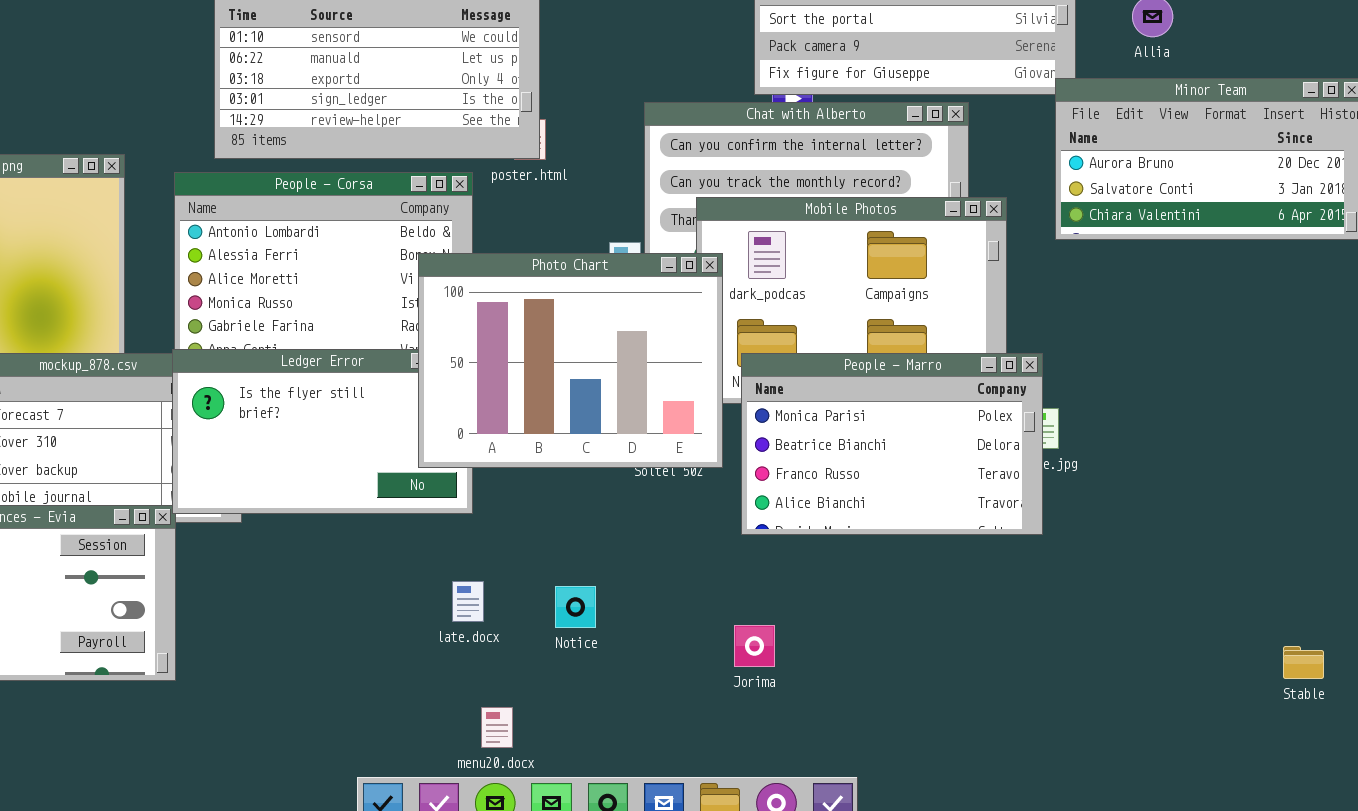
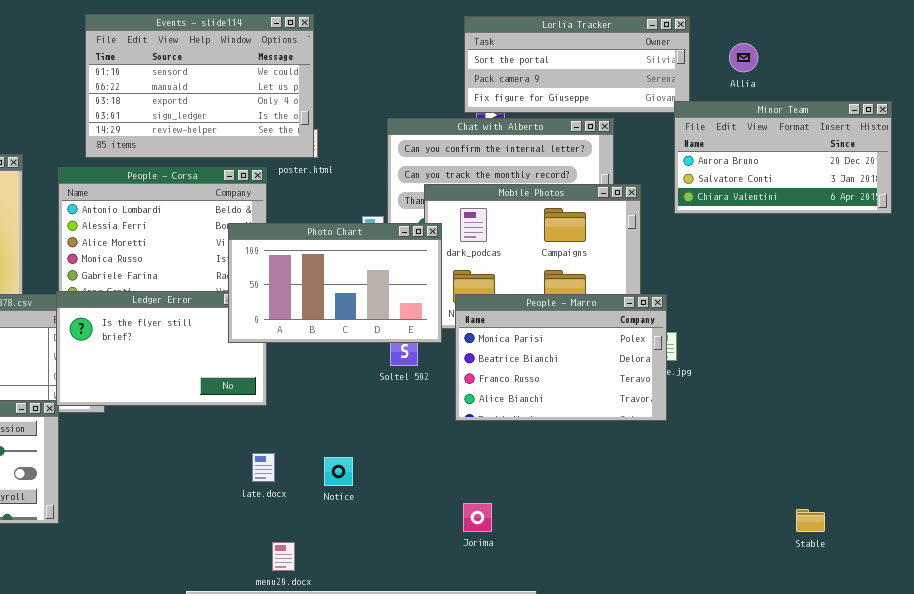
Photo Chart: [418,253,723,468] -> [228,223,442,343], resized
Jorima: [734,625,775,667] -> [463,503,492,532], moved
Stable: [1283,646,1324,679] -> [796,509,825,532], moved

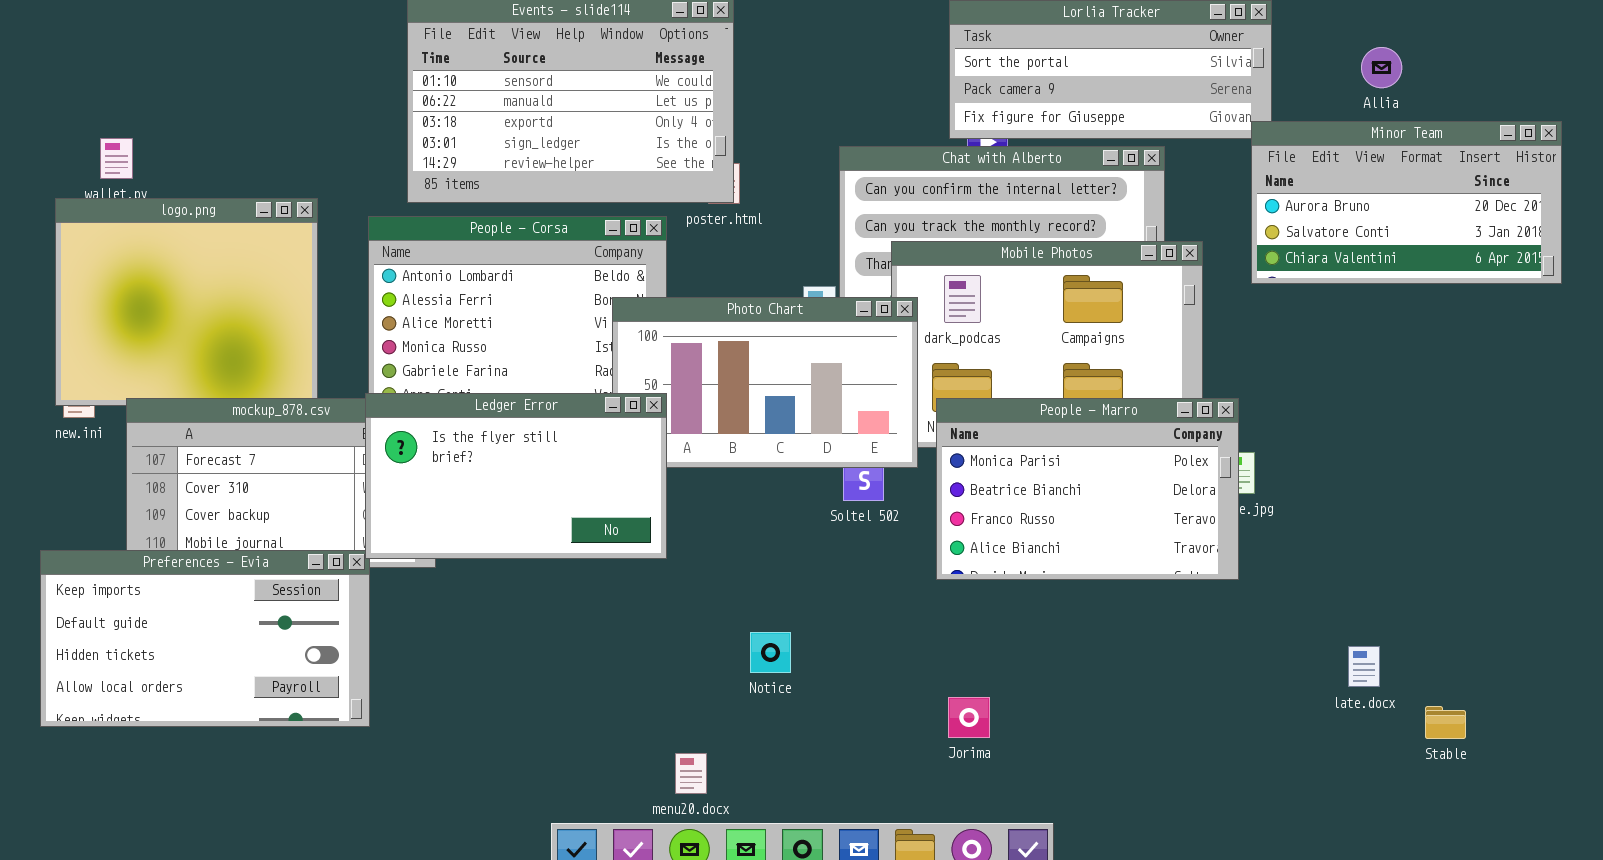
Allia: [729,43,758,72] -> [1361,47,1402,88], moved
Ledger Error: [56,291,267,406] -> [365,393,667,559], raised
late.docx: [252,453,275,482] -> [1348,646,1380,687], moved

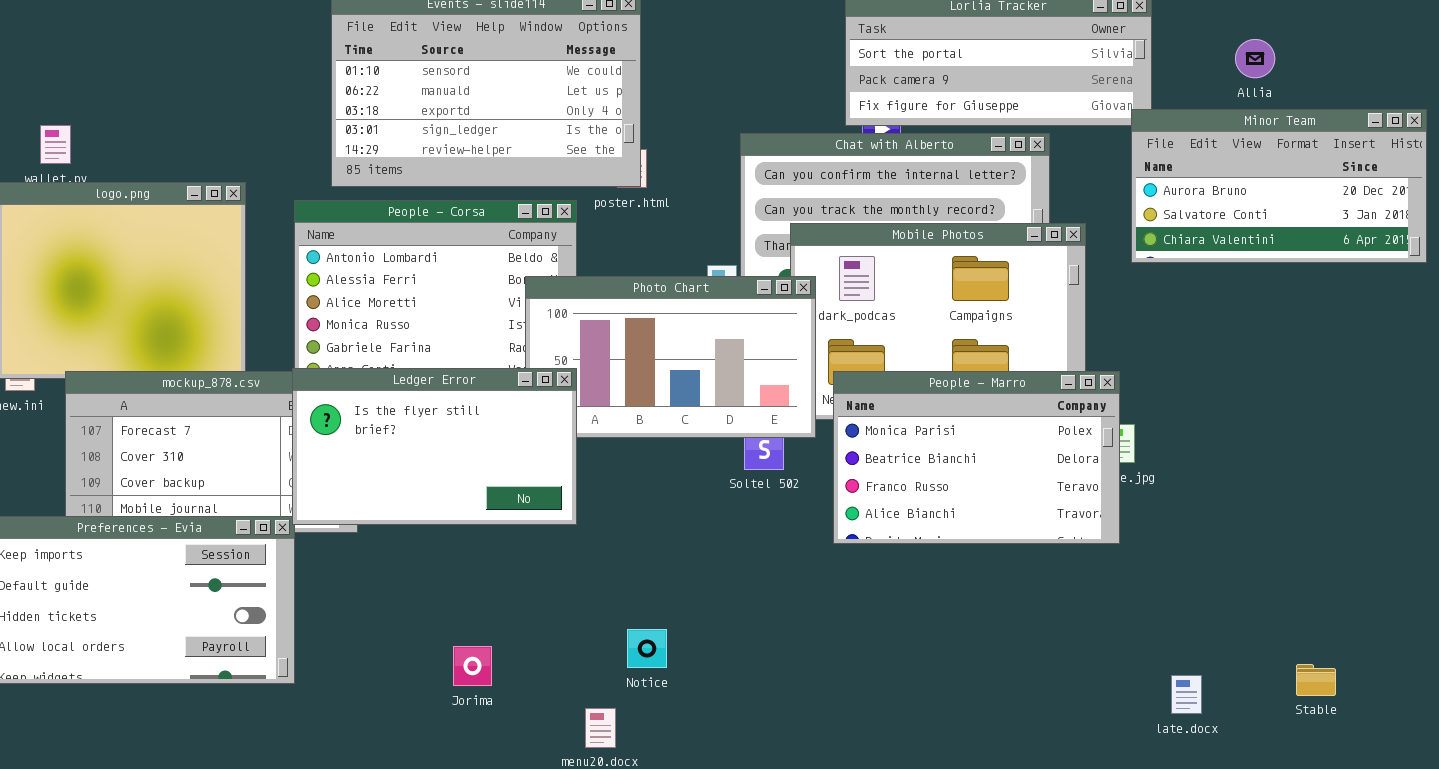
Notice: [750,632,791,673] -> [627,629,667,668], moved
late.docx: [1348,646,1380,687] -> [1171,675,1202,714], moved
Jorima: [948,697,990,738] -> [453,646,492,686], moved

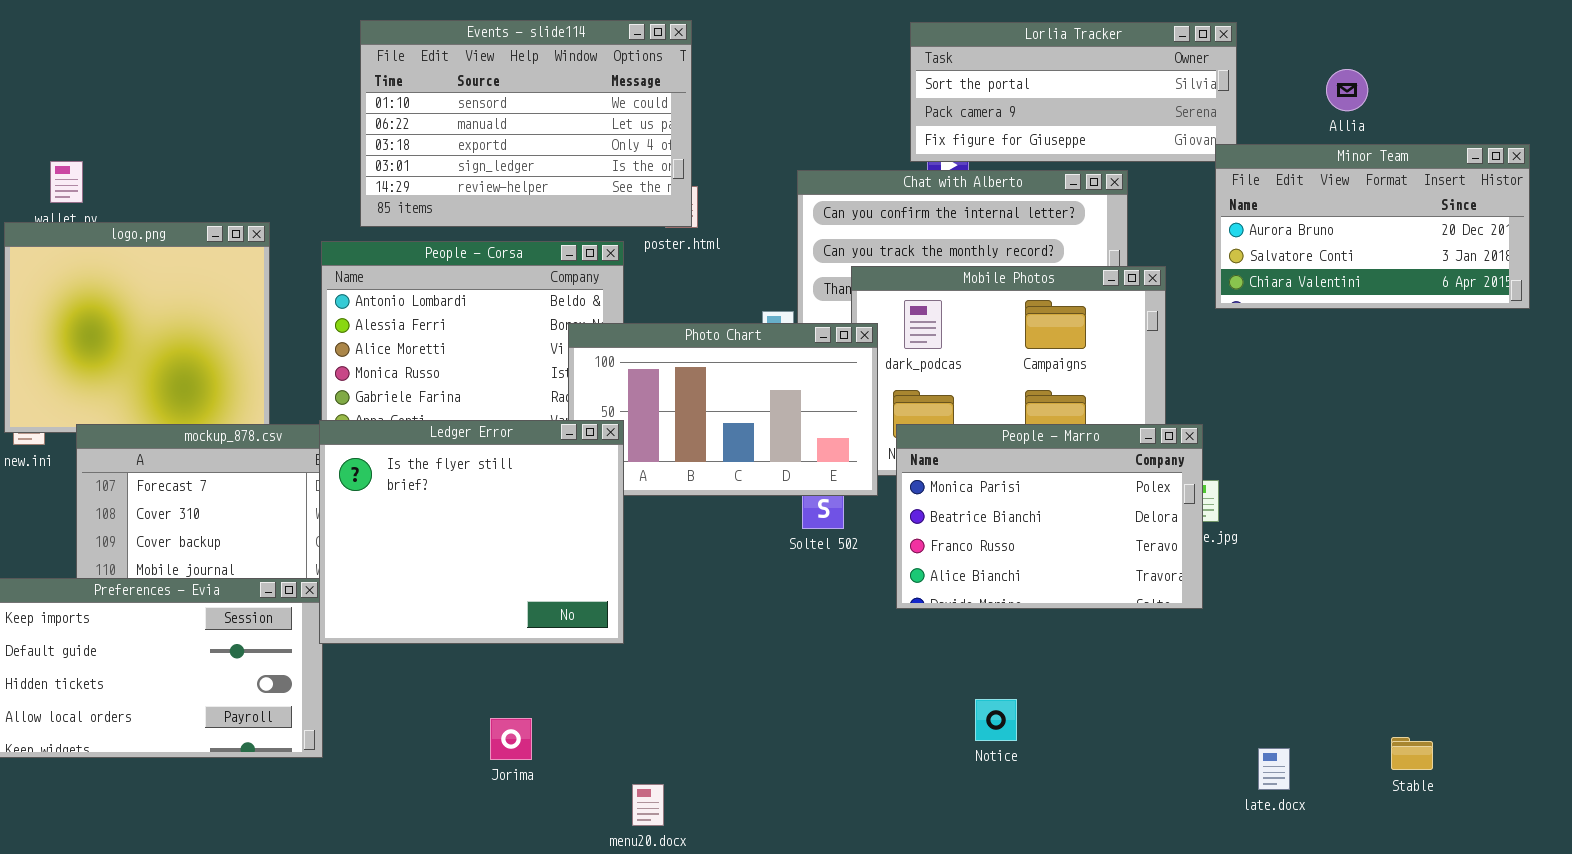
Ledger Error: [292,368,577,525] -> [319,420,624,644], resized
Notice: [627,629,667,668] -> [975,699,1017,741], moved

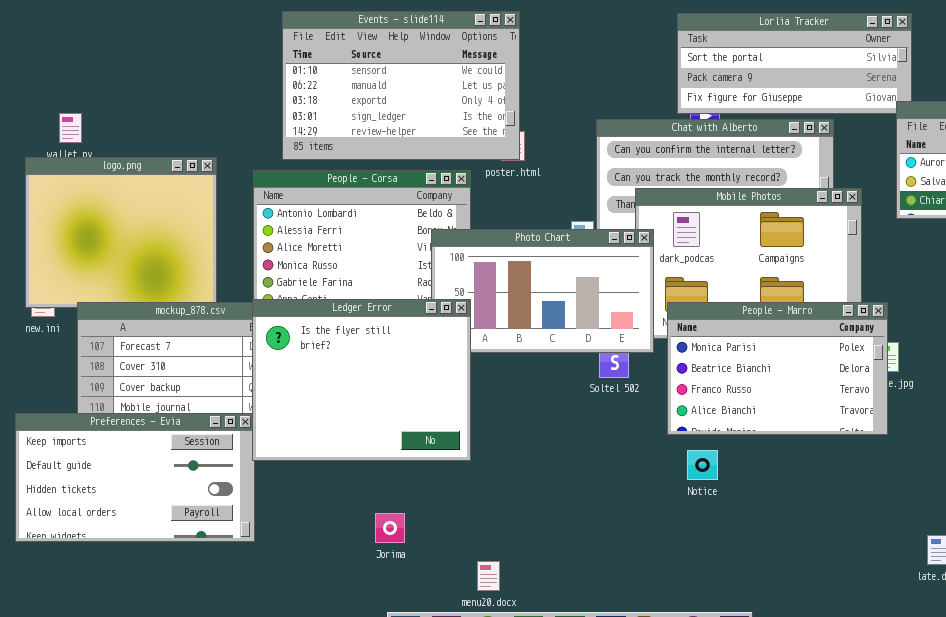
Notice: [975,699,1017,741] -> [687,450,718,480], moved

